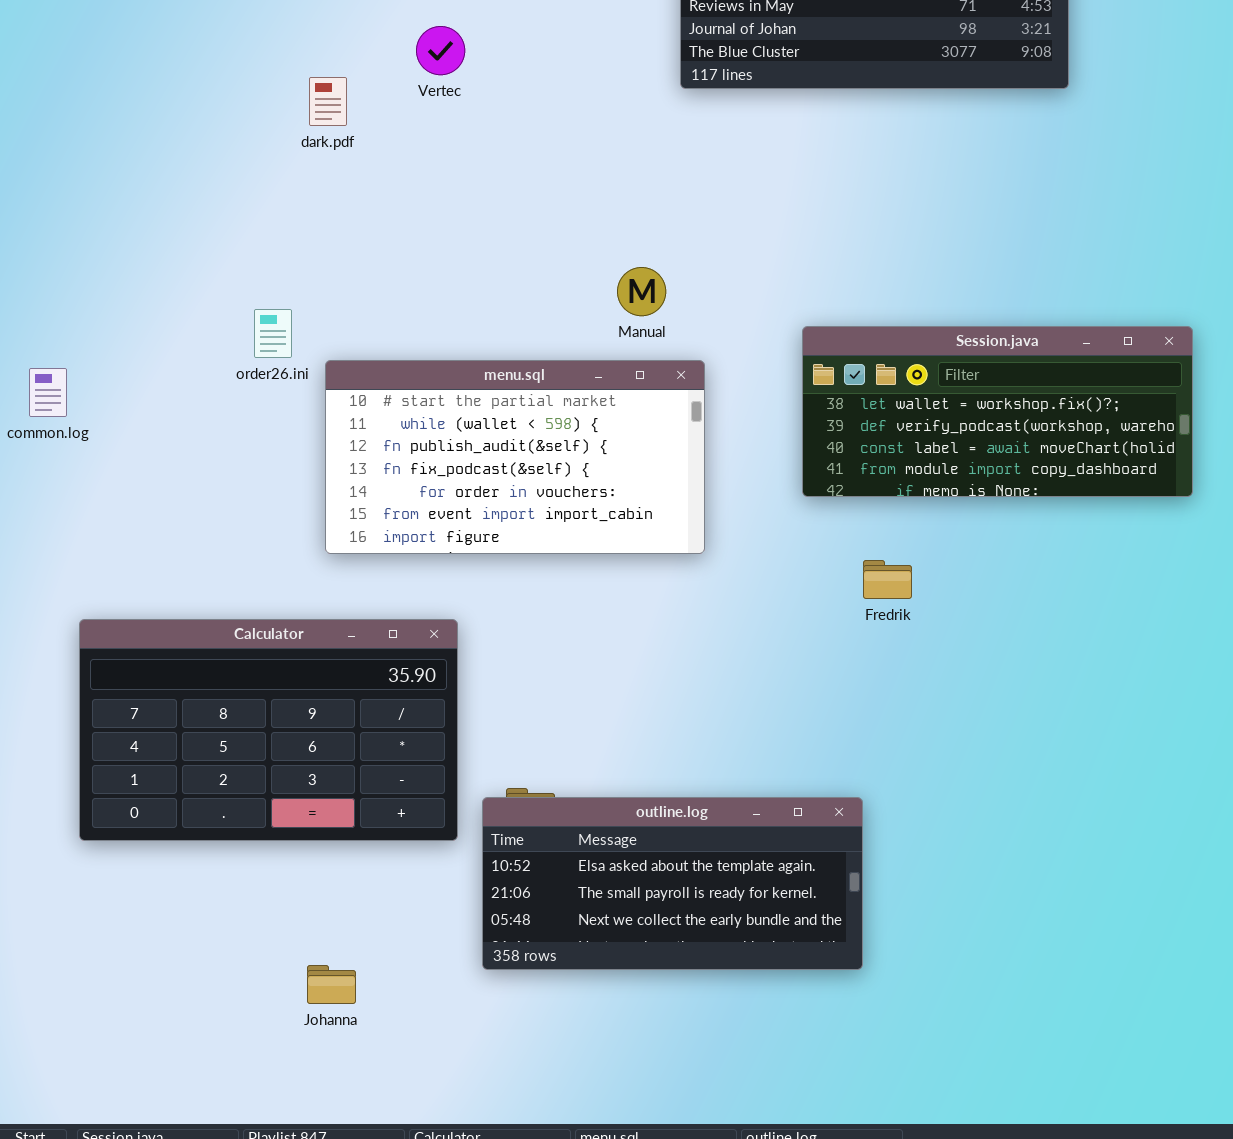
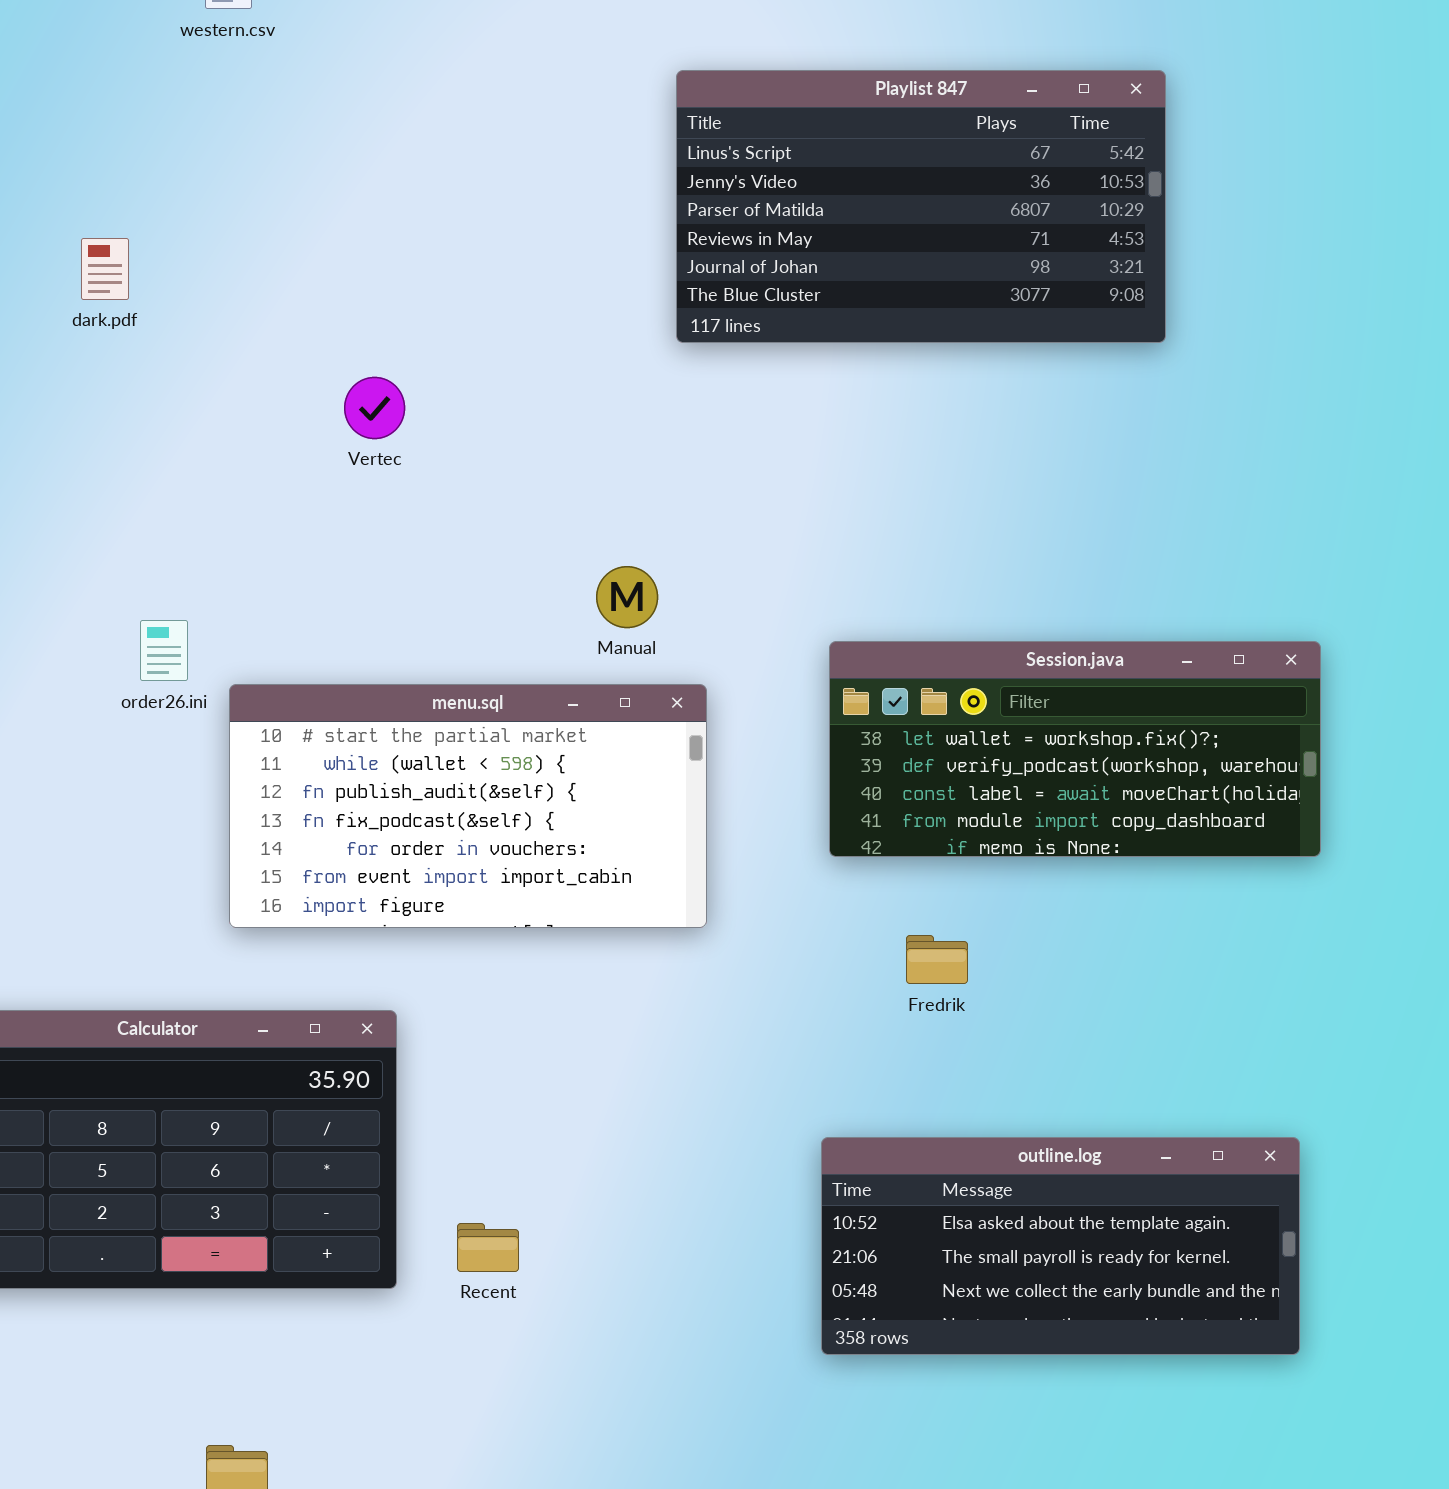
Vertec: [416,26,465,75] -> [344,377,405,439], moved
dark.pdf: [309,77,347,126] -> [81,238,129,300], moved
outline.log: [482,797,863,970] -> [821,1137,1300,1355], moved

